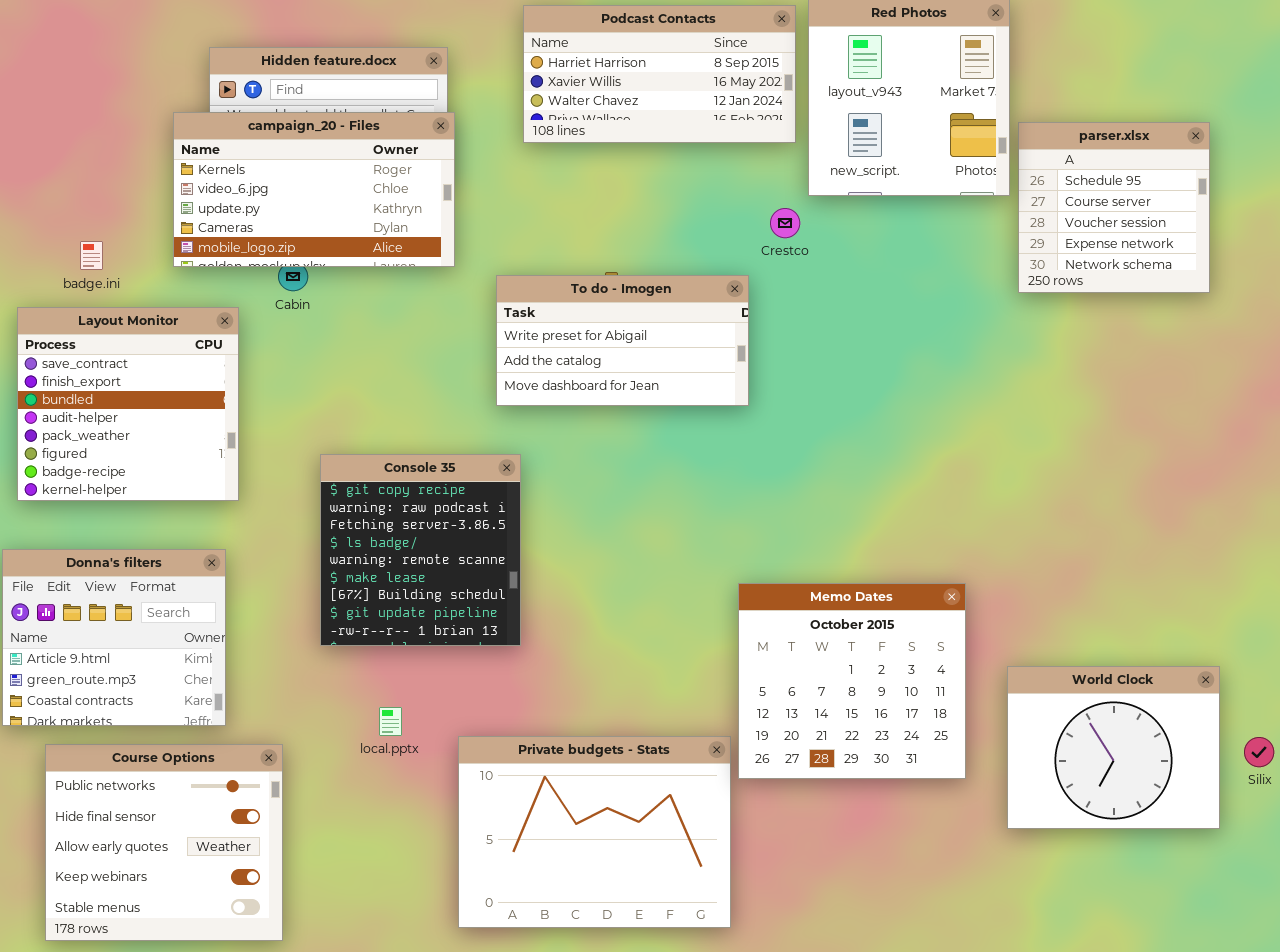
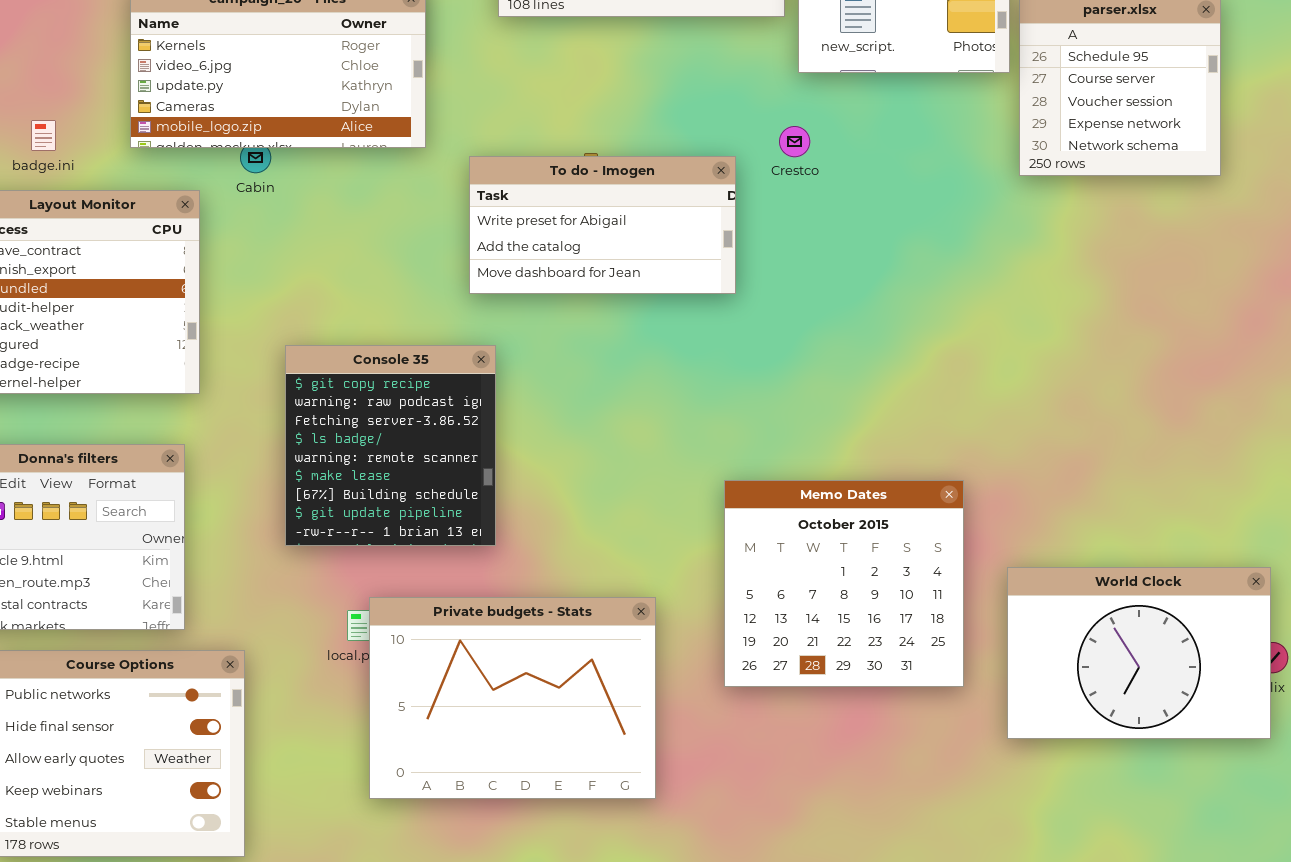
Crestco: [770,208,800,238] -> [779,126,810,157], moved
World Clock: [1007,666,1220,829] -> [1007,567,1271,739], resized
Private budgets - Stats: [458,736,731,928] -> [369,597,656,799], moved

